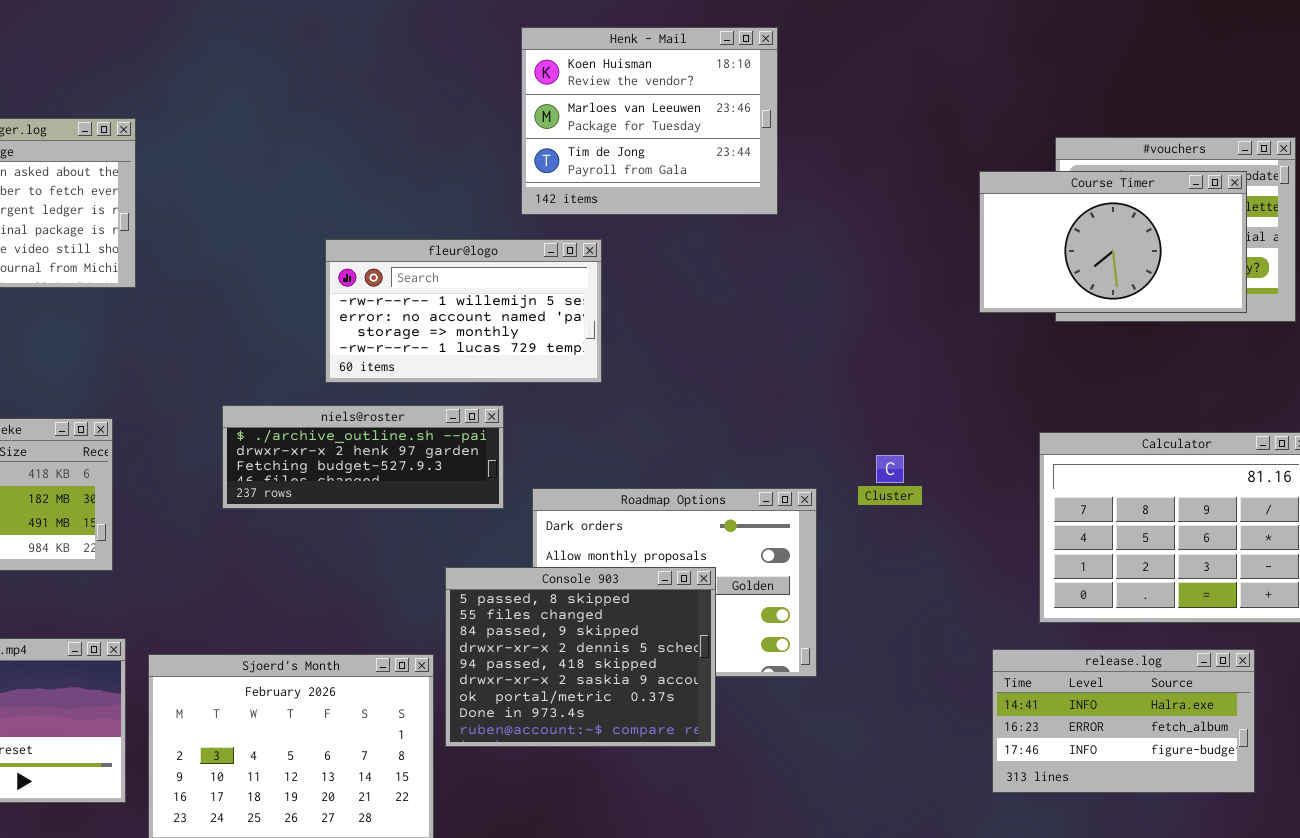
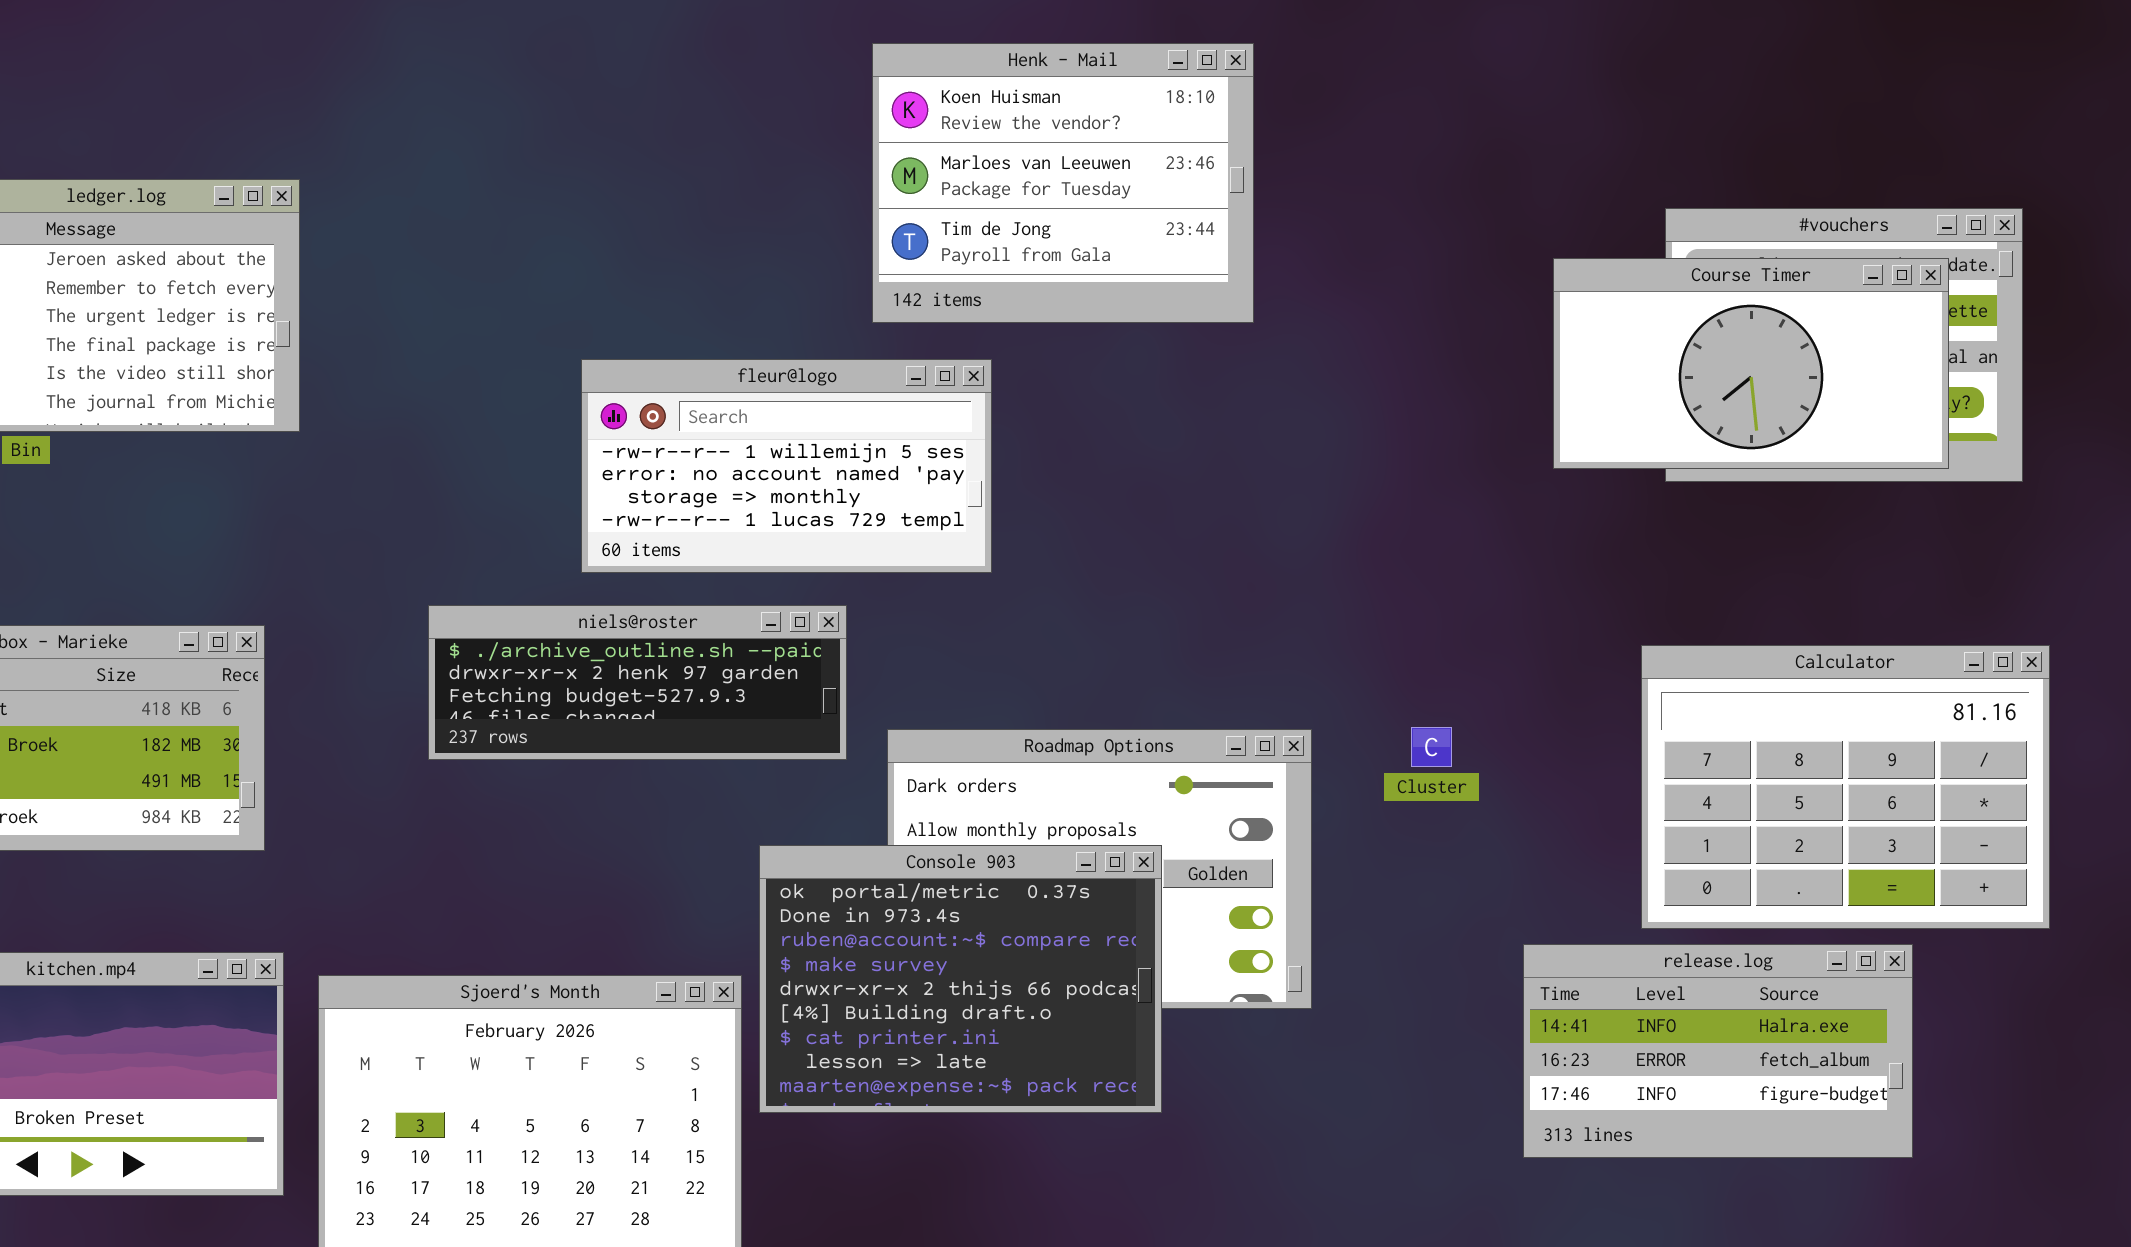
Cluster: [876,455,904,483] -> [1411,727,1452,767], moved
Console 903: [445,567,716,747] -> [759,845,1162,1113], scrolled down 6 rows
release.log: [992,649,1255,793] -> [1523,944,1913,1158], moved

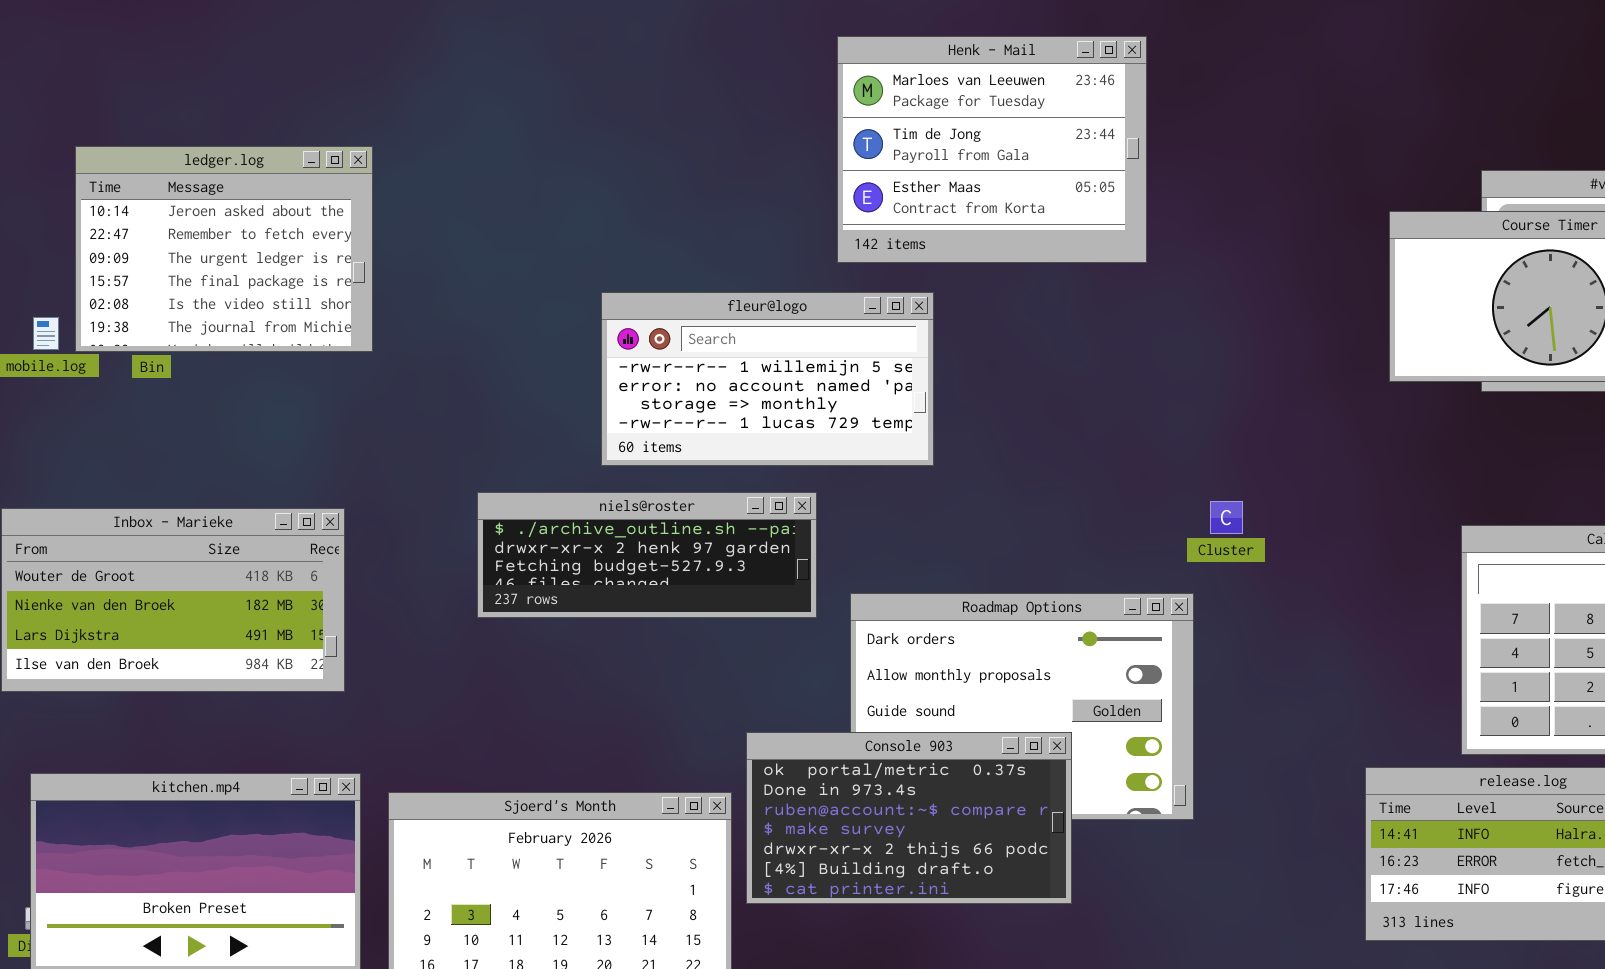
Henk - Mail: [872,43,1254,323] -> [837,36,1147,263], scrolled down 1 row
Cluster: [1411,727,1452,767] -> [1210,501,1243,534], moved
Console 903: [759,845,1162,1113] -> [746,732,1072,904], resized

